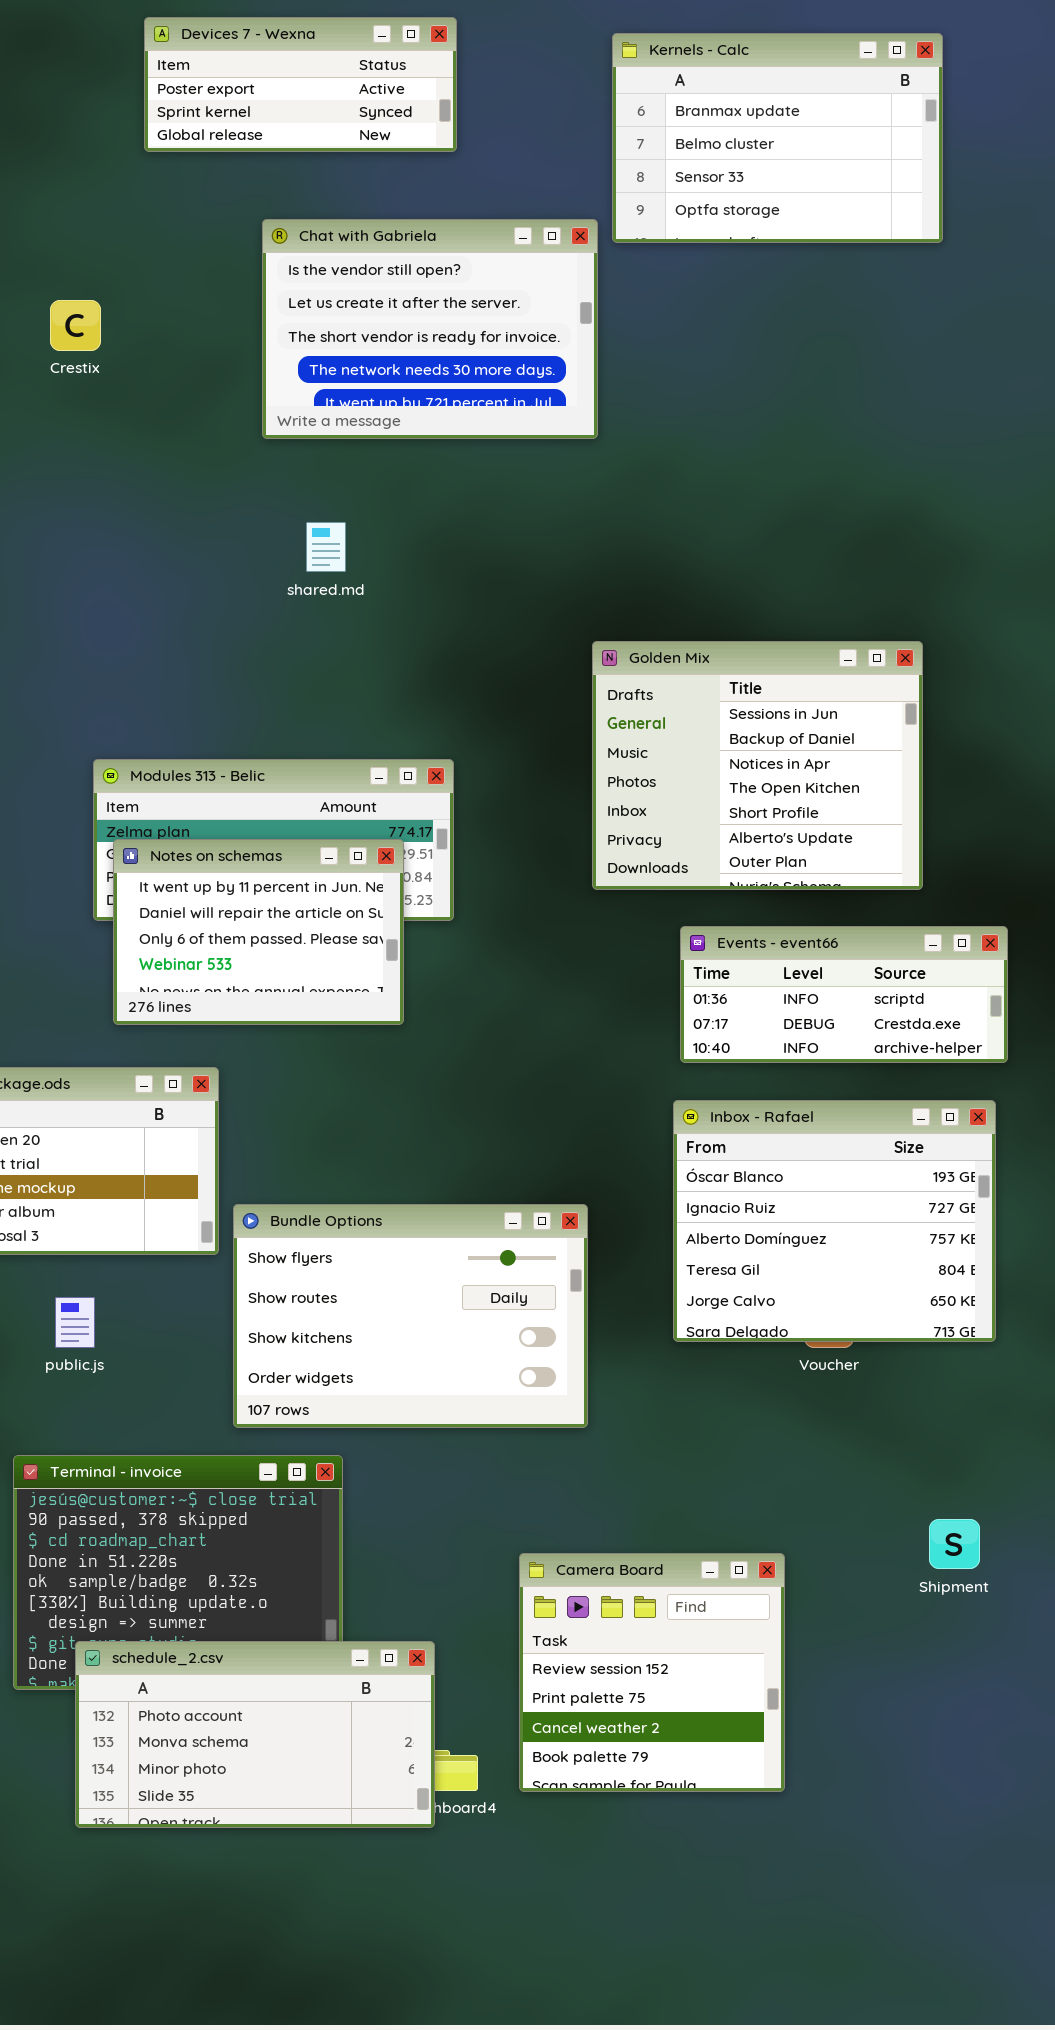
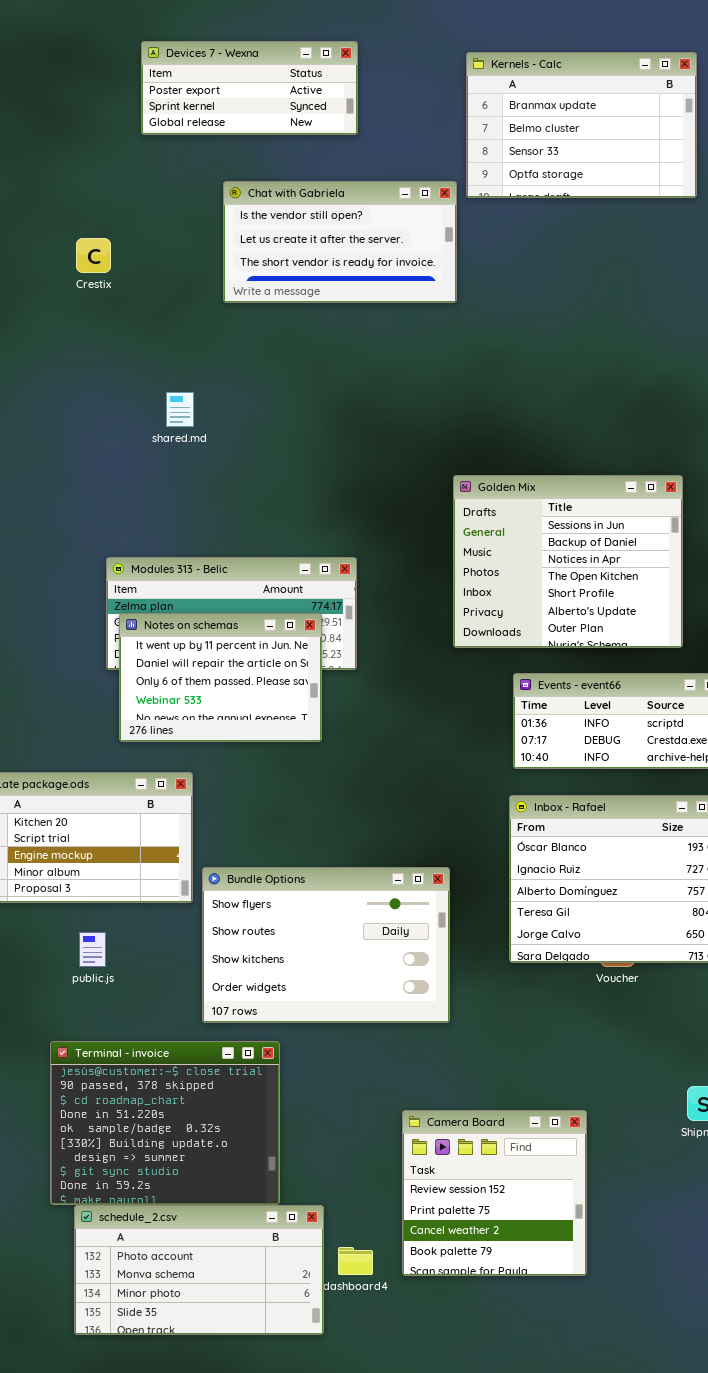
Chat with Gabriela: [262,219,598,439] -> [223,181,457,303], resized
shared.md: [306,522,346,572] -> [166,392,194,427], moved
schedule_2.csv: [75,1641,435,1828] -> [74,1205,324,1335], moved

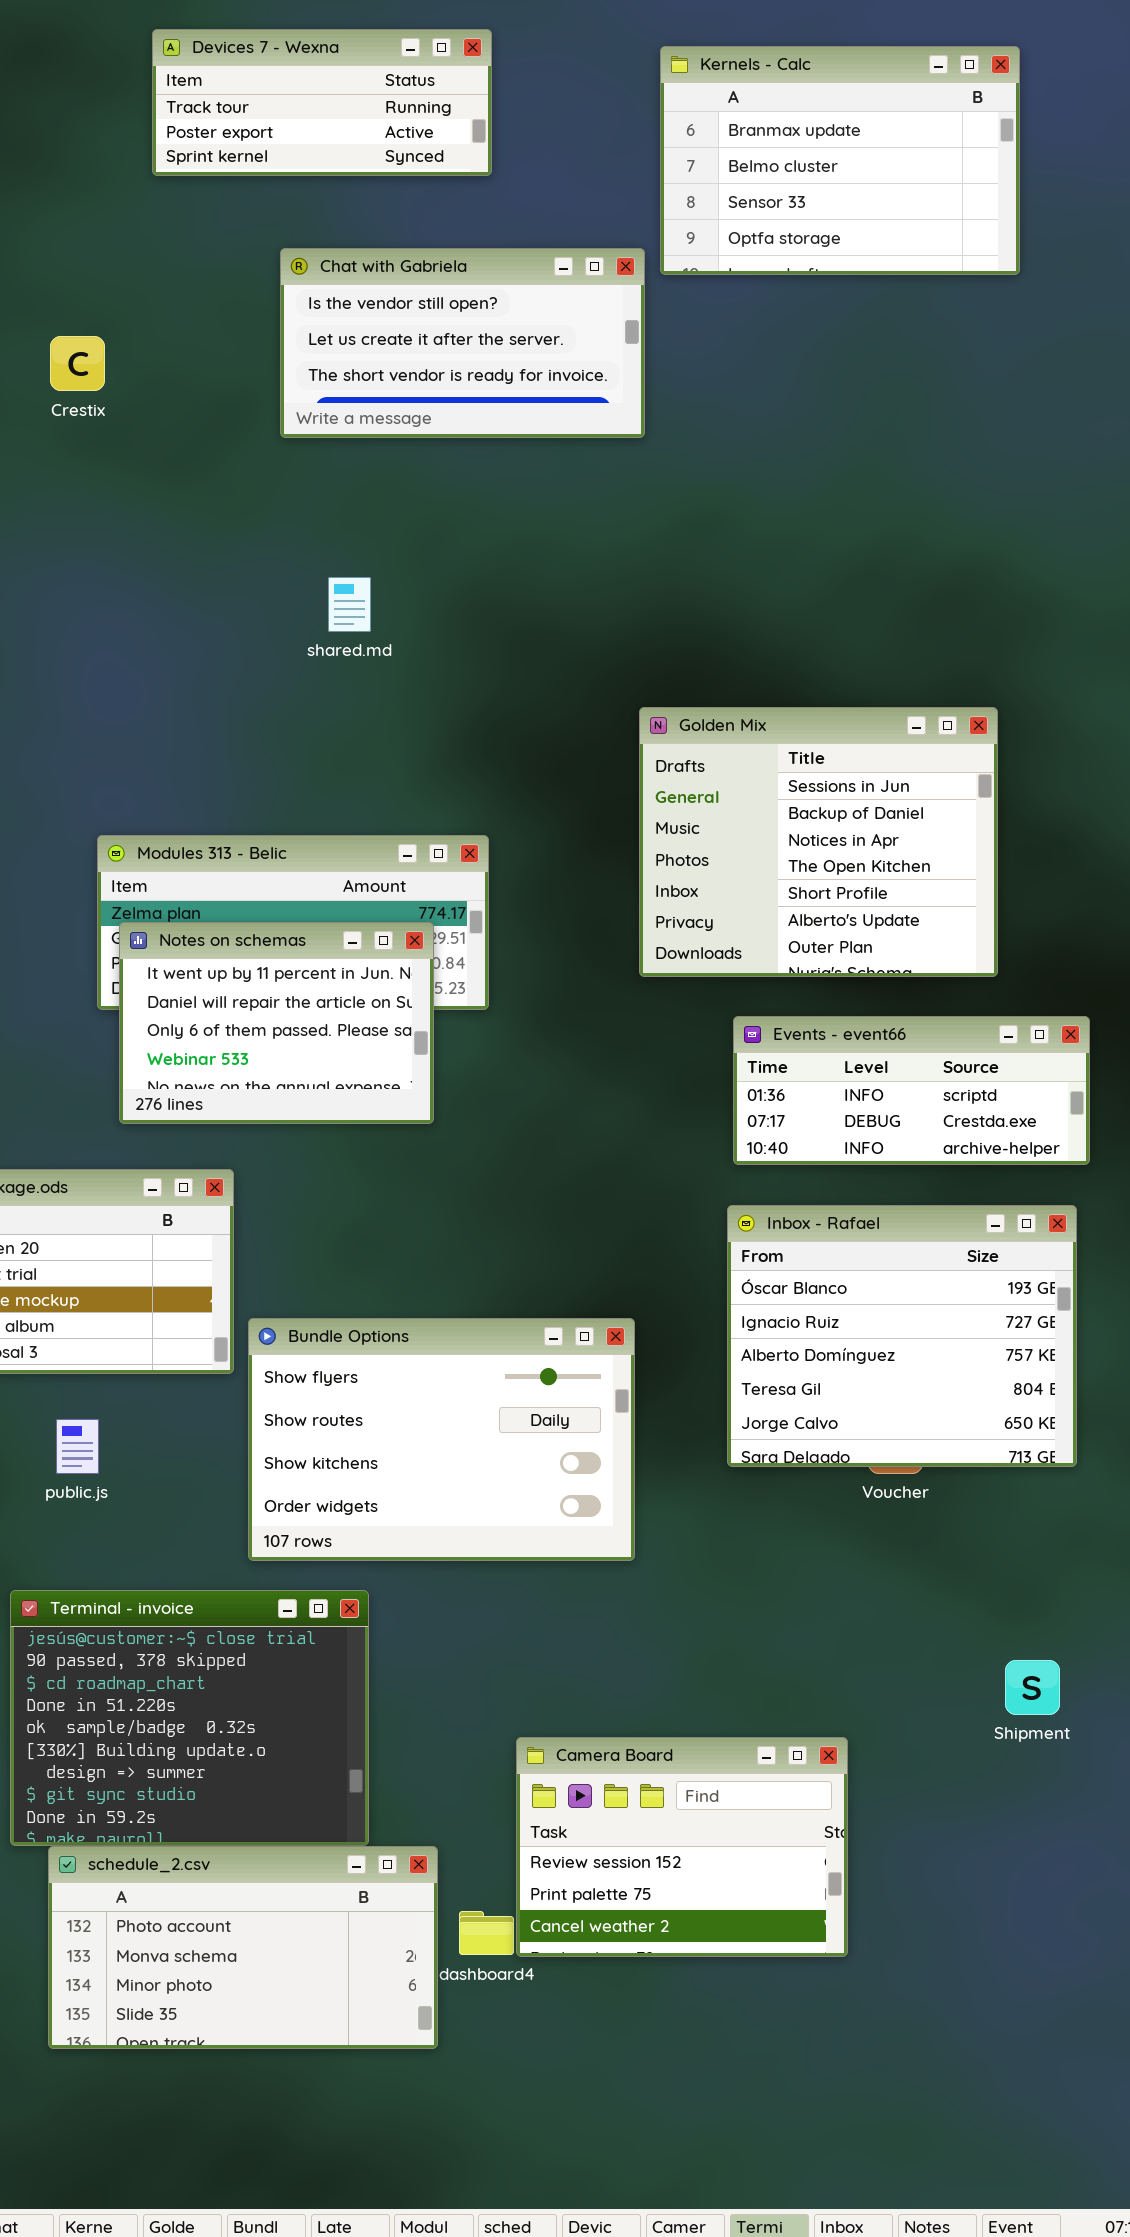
Devices 7 - Wexna: [141,41,358,135] -> [152,29,492,176], scrolled up 1 row
shared.md: [166,392,194,427] -> [328,577,371,632], moved
Camera Board: [402,1110,587,1276] -> [516,1737,848,1957], resized

